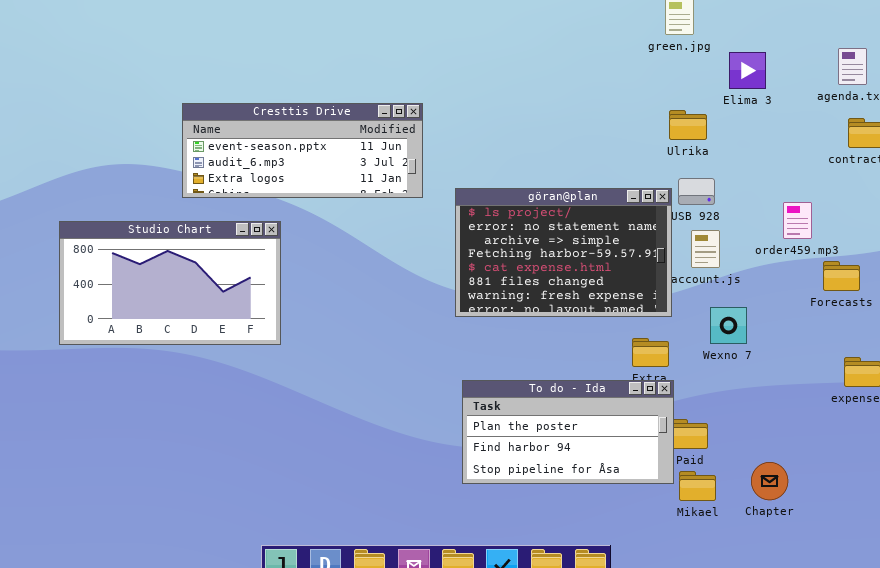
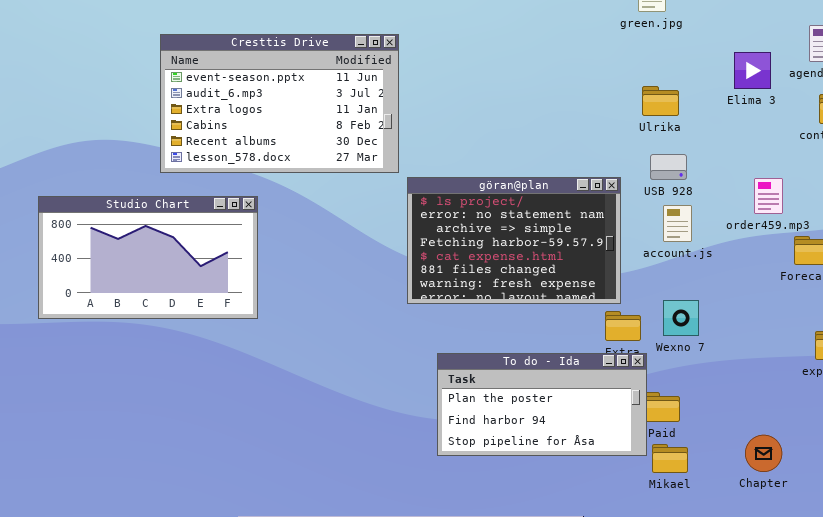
Elima 3: [729,52,766,89] -> [734,52,771,89], moved
Cresttis Drive: [182,103,423,198] -> [160,34,399,173], resized
göran@plan: [455,188,672,317] -> [407,177,621,304], moved
Wexno 7: [710,307,747,344] -> [663,300,699,336], moved
Chapter: [751,462,788,500] -> [745,435,782,472], moved

